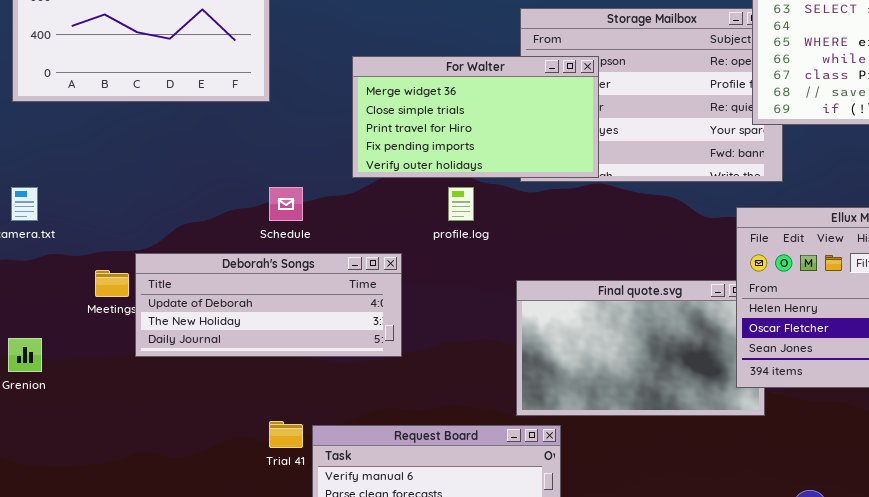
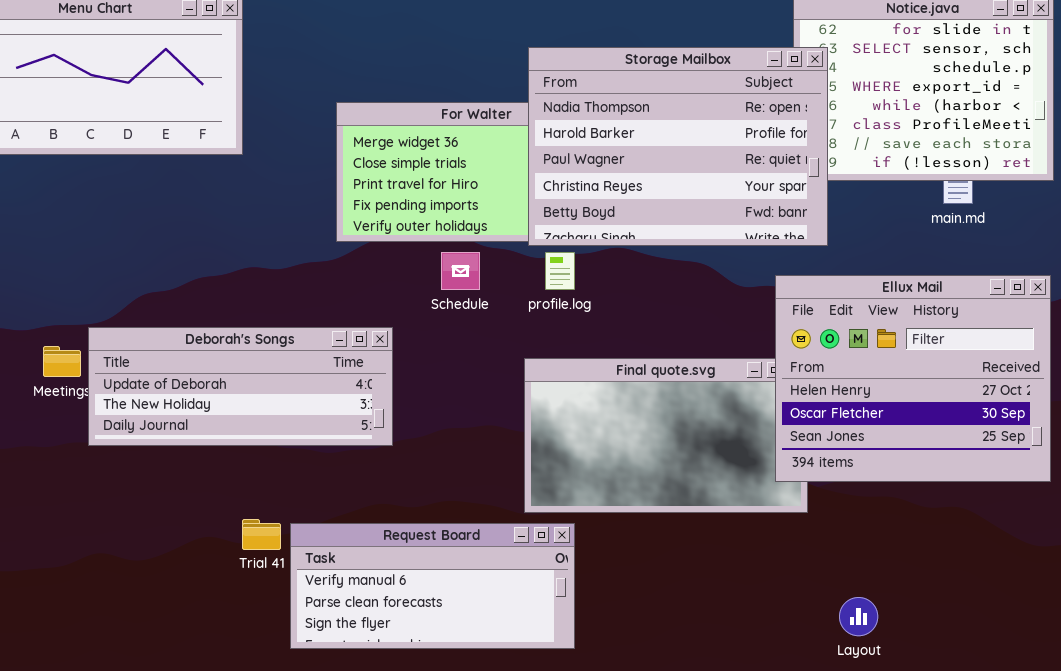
Storage Mailbox: [520,8,783,182] -> [528,47,828,246], raised
Schedule: [269,187,303,221] -> [441,252,480,290], moved
profile.log: [448,187,474,221] -> [545,252,575,290], moved

